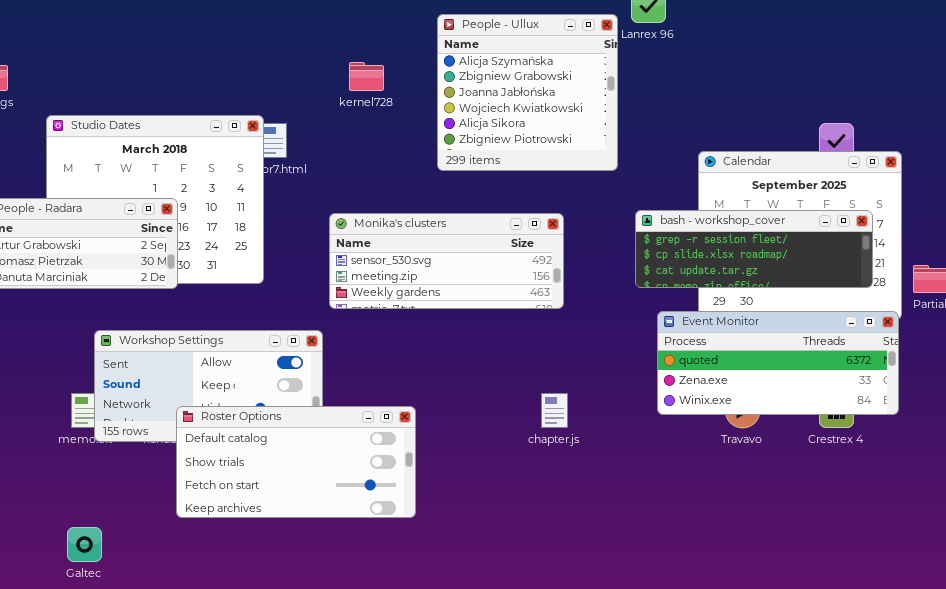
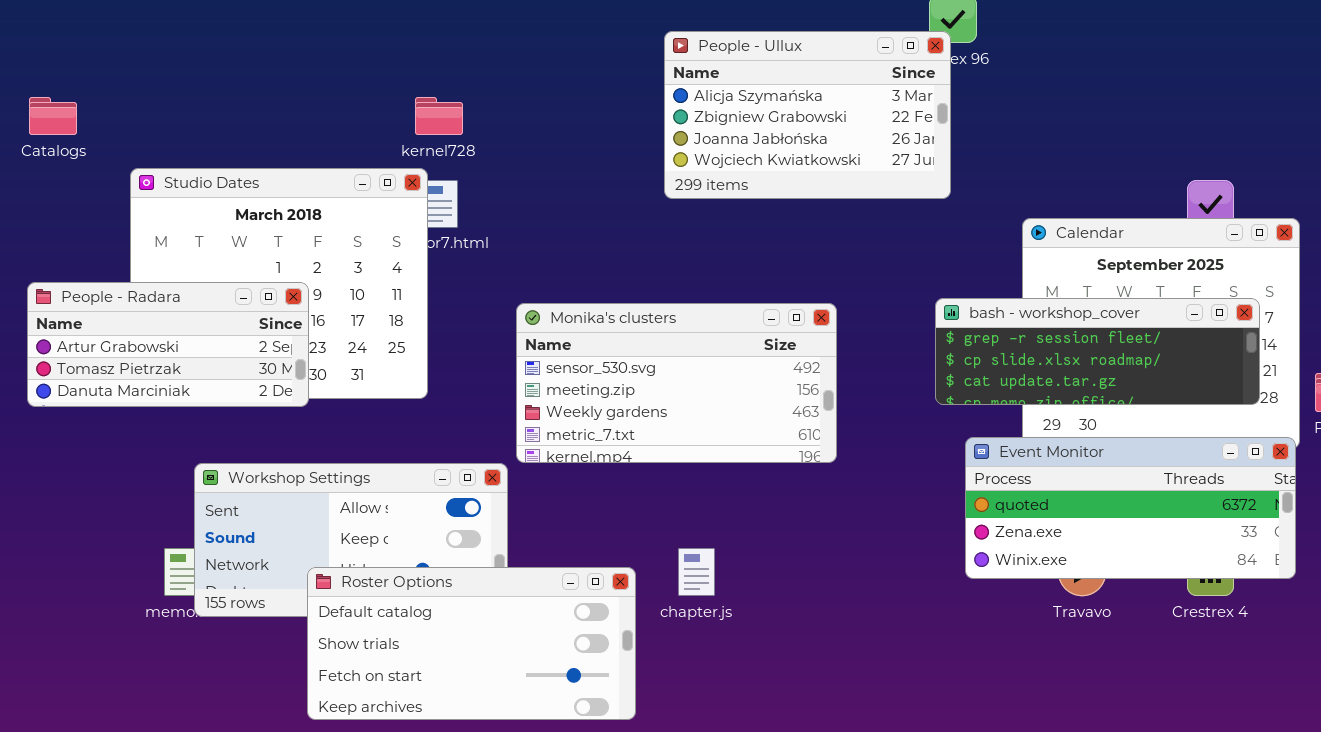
People - Ullux: [437,14,618,171] -> [664,31,951,199], resized
kernel728: [349,62,384,91] -> [415,97,463,135], moved
Monika's clusters: [329,213,564,309] -> [516,303,837,463], resized
chapter.js: [541,393,568,428] -> [678,548,715,596], moved

